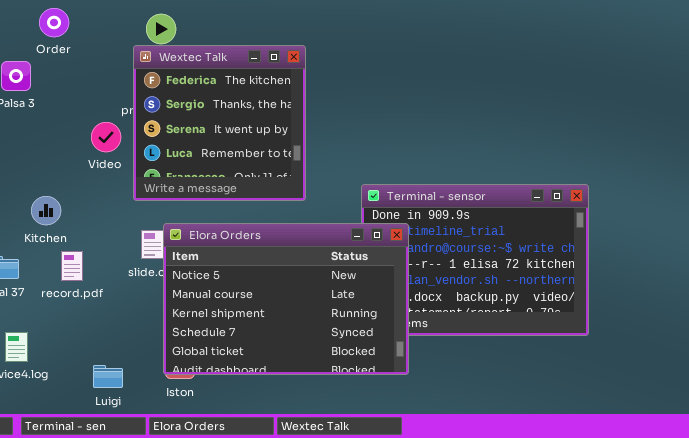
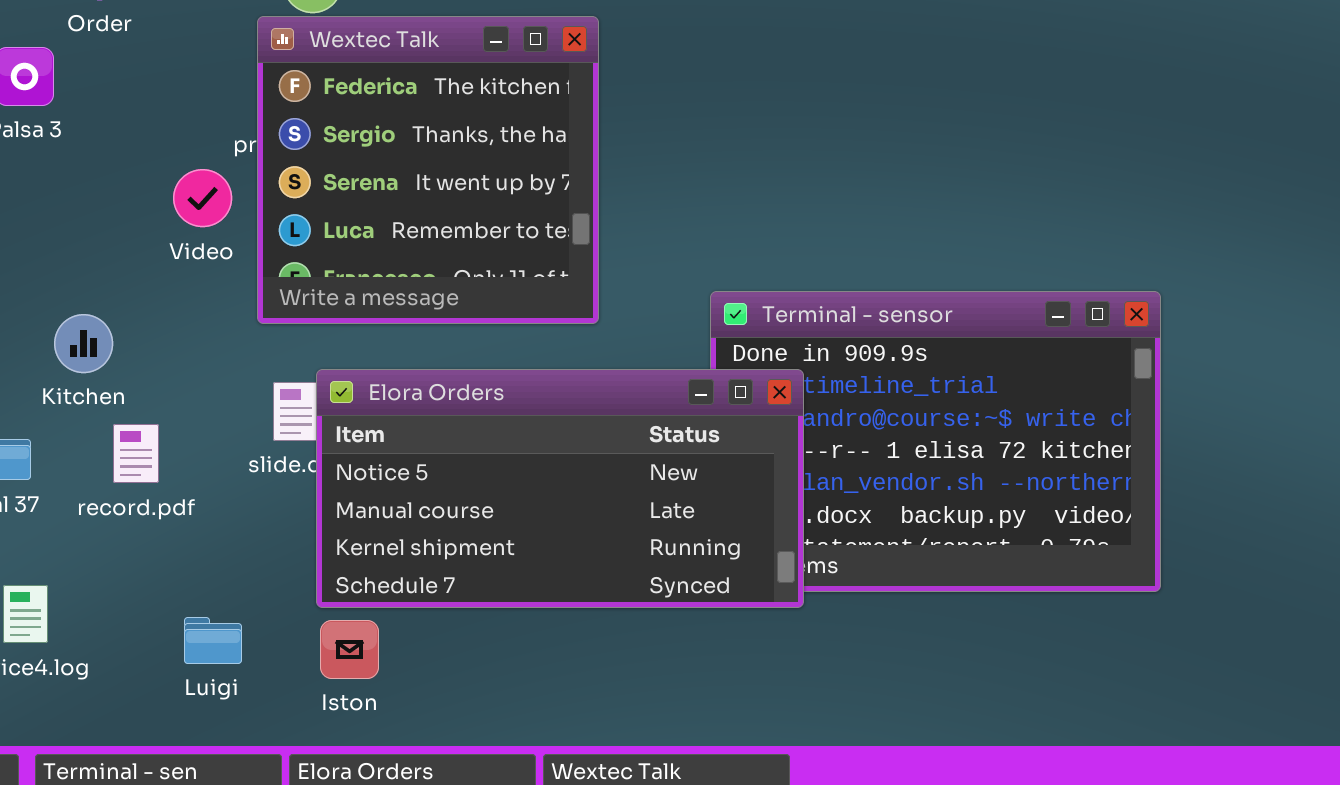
Elora Orders: [163,223,409,375] -> [316,369,804,608], resized
Luigi: [93,365,123,388] -> [184,617,242,664], moved

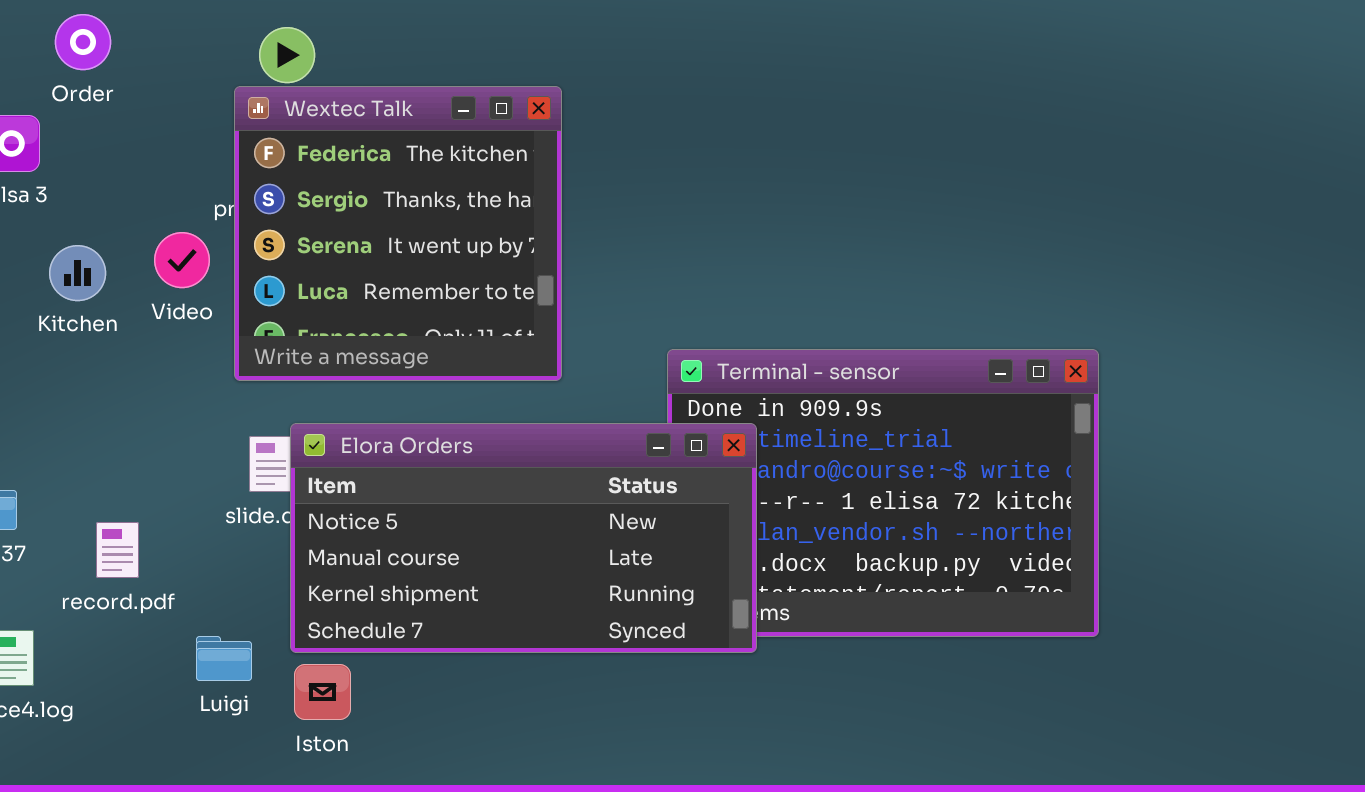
Kitchen: [54,314,113,373] -> [49,245,106,301], moved
record.pdf: [113,424,159,483] -> [96,522,139,578], moved
Luigi: [184,617,242,664] -> [196,636,252,681], moved

